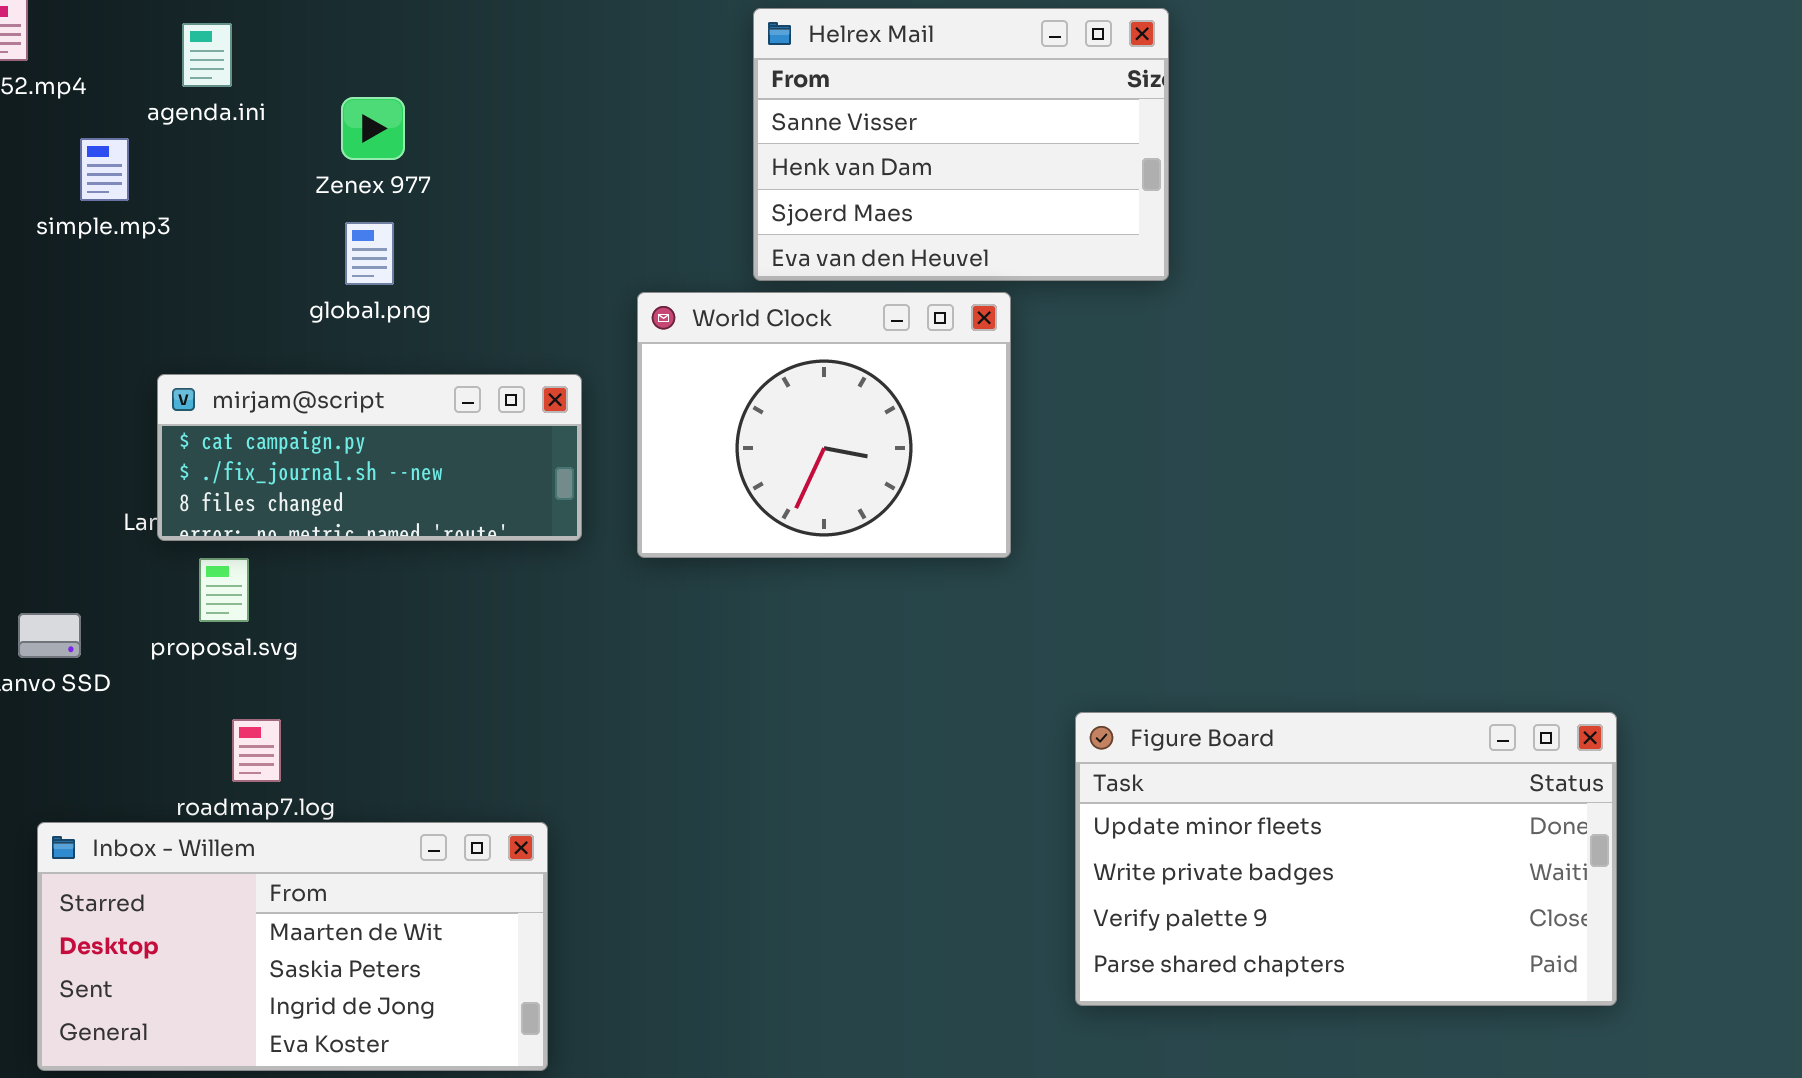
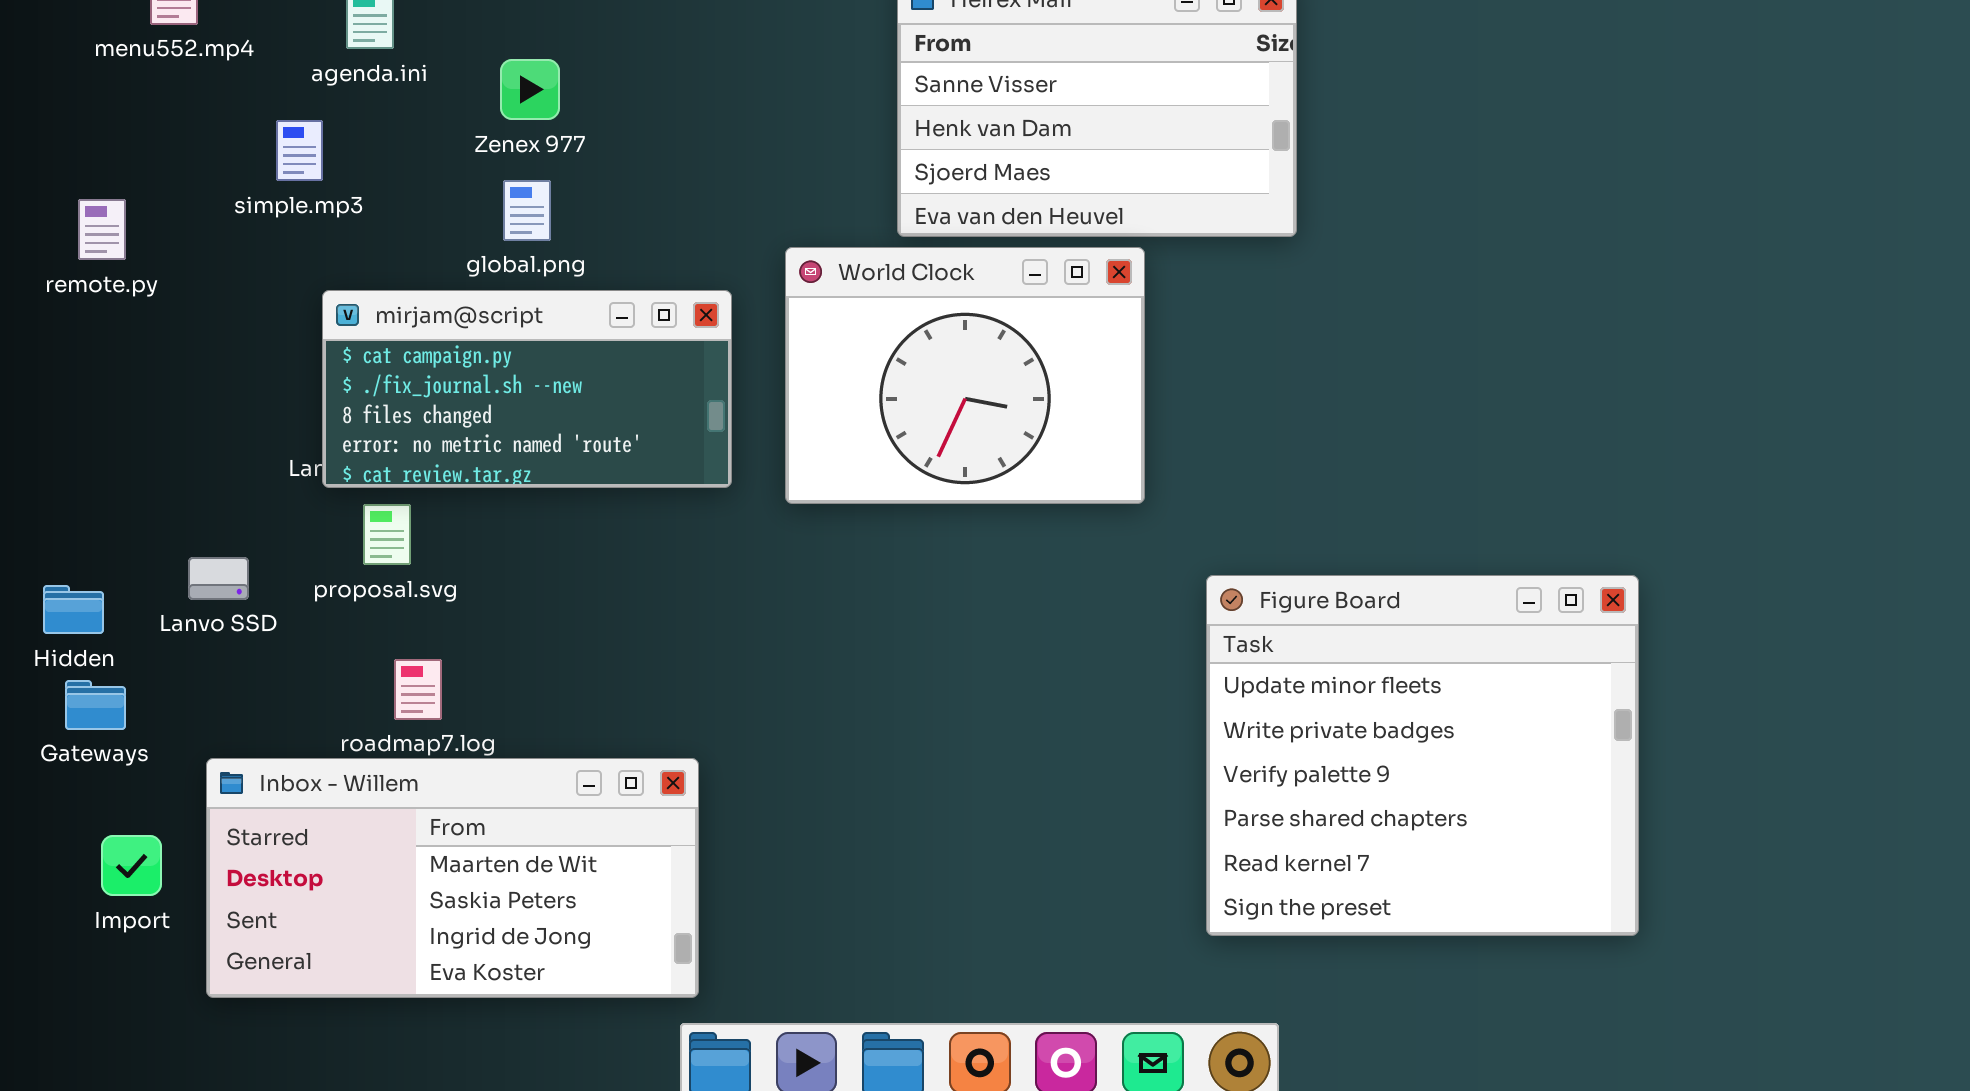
simple.mp3: [80,138,129,201] -> [276,120,323,181], moved
mirjam@script: [157,374,582,541] -> [322,290,732,488], resized
Figure Board: [1075,712,1617,1006] -> [1206,575,1639,936], resized

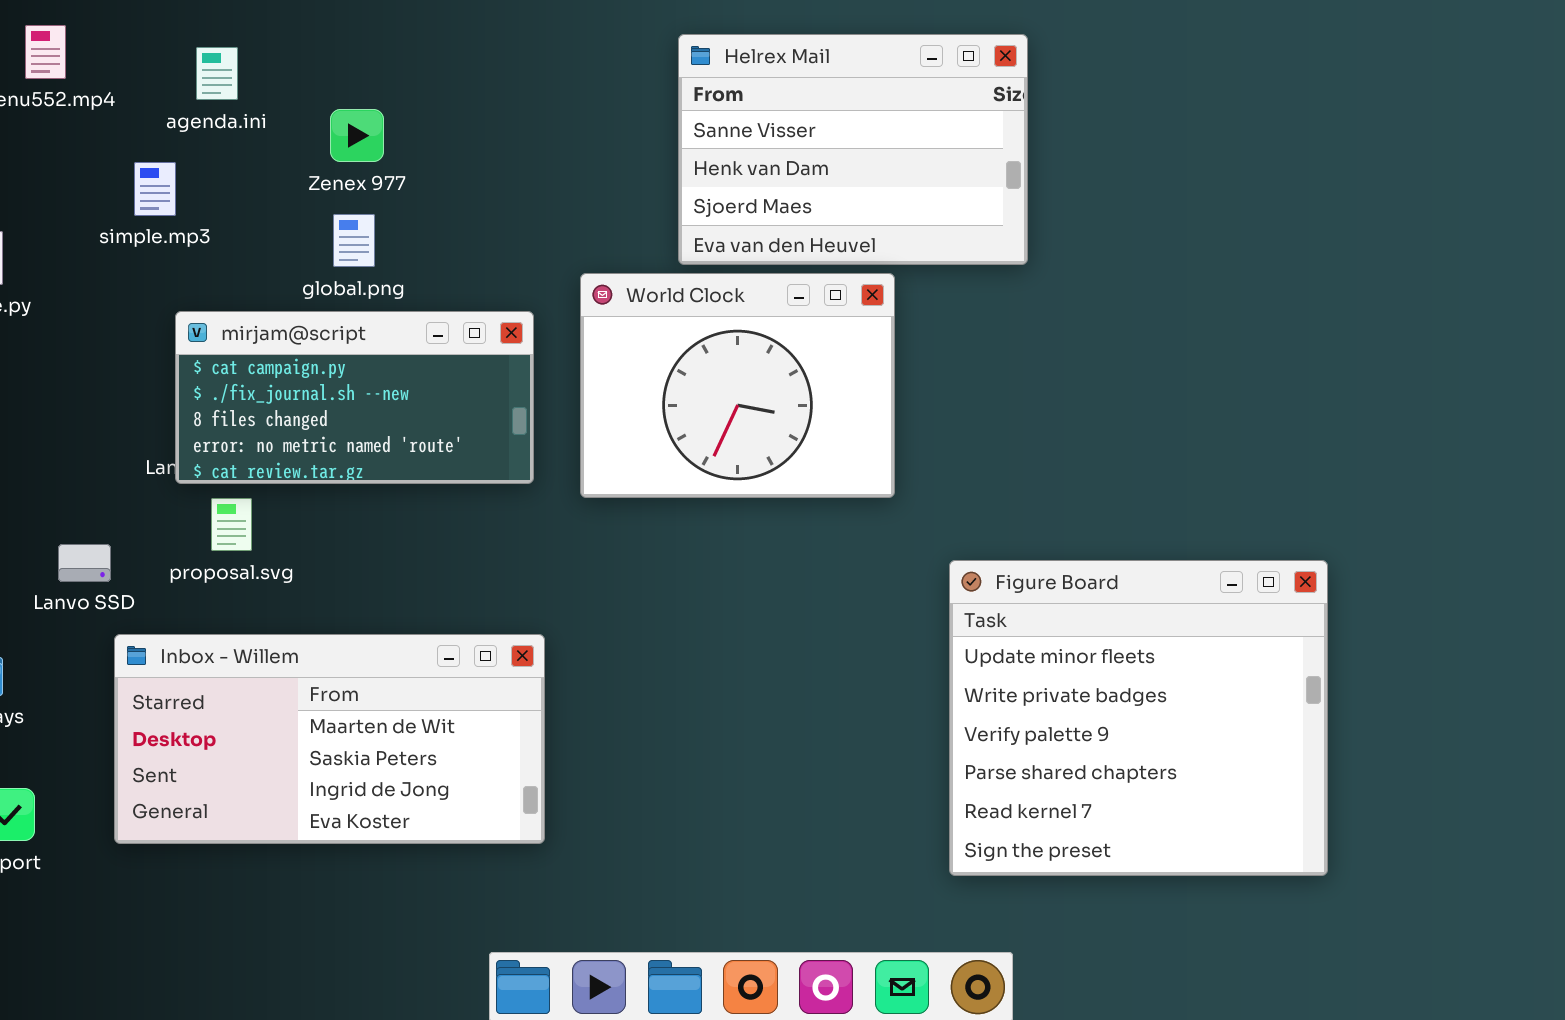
Inbox - Willem: [206,758,699,998] -> [114,634,545,844], moved

